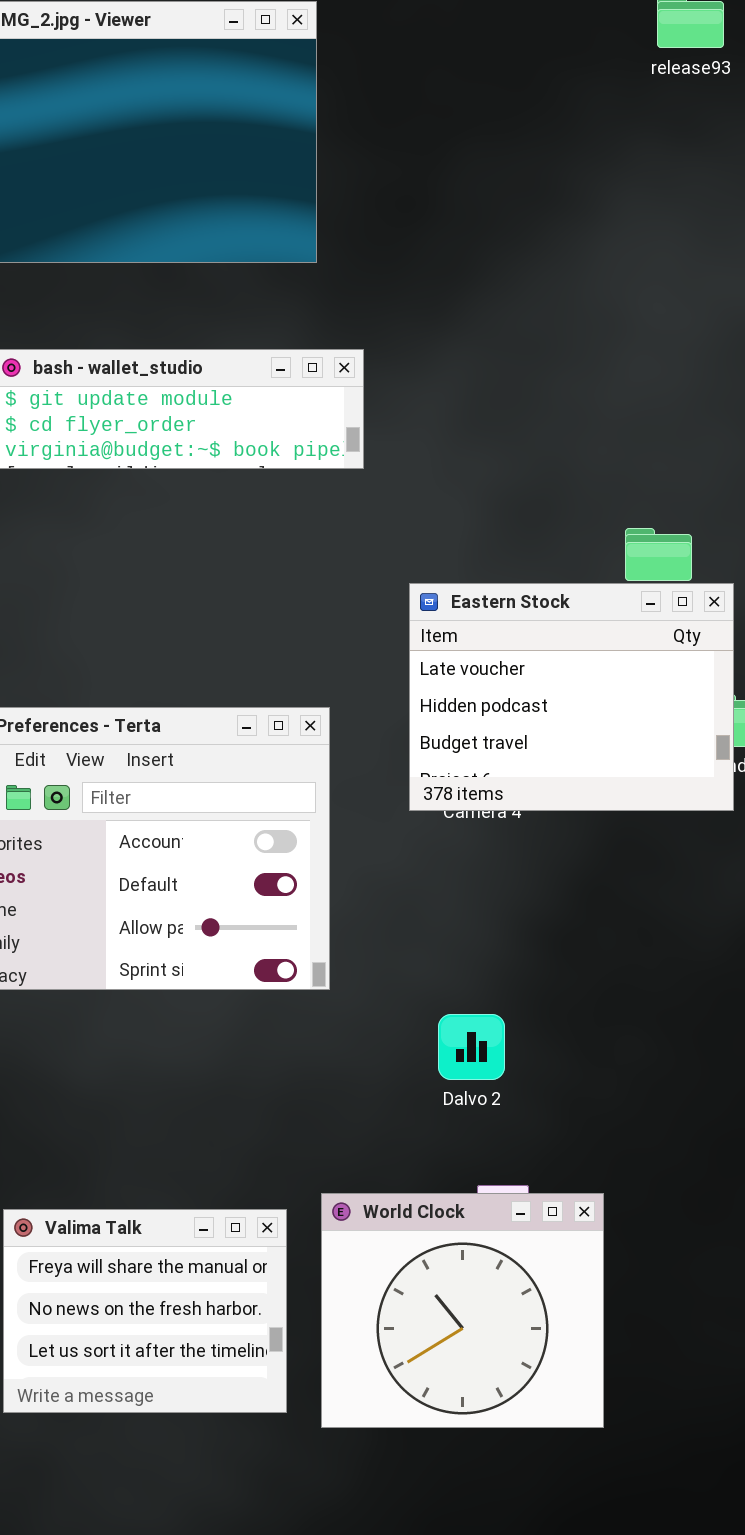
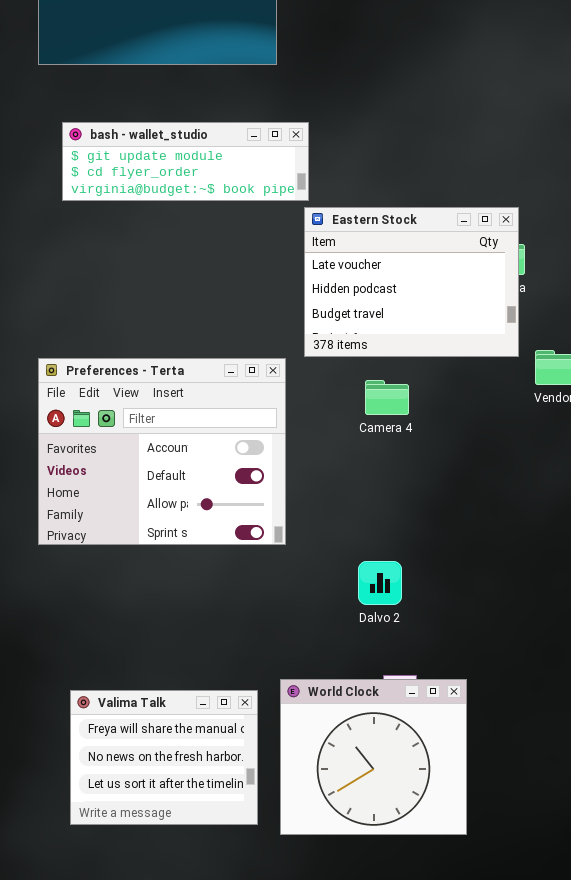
Eastern Stock: [409,583,734,811] -> [304,207,519,357], moved

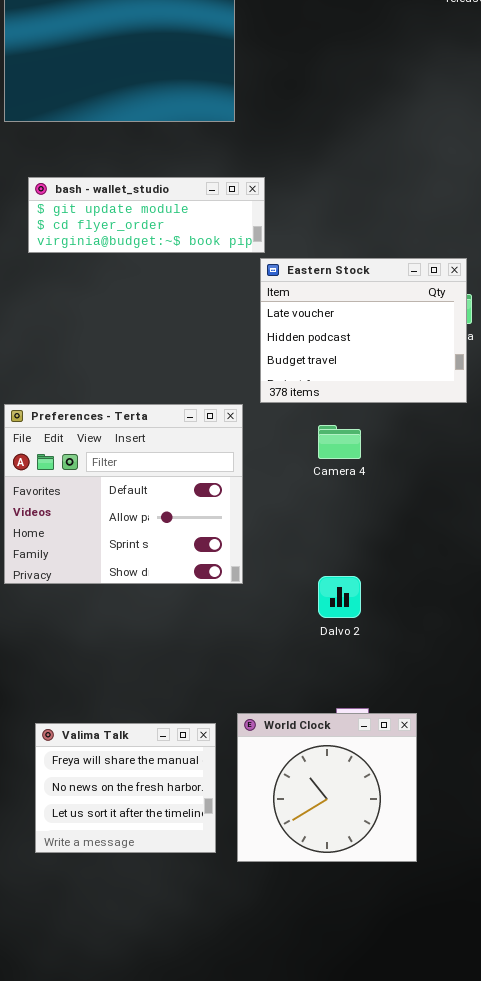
Preferences - Terta: [38,358,286,545] -> [4,404,243,584], scrolled down 1 row
Dalvo 2: [358,561,402,605] -> [318,576,361,618], moved

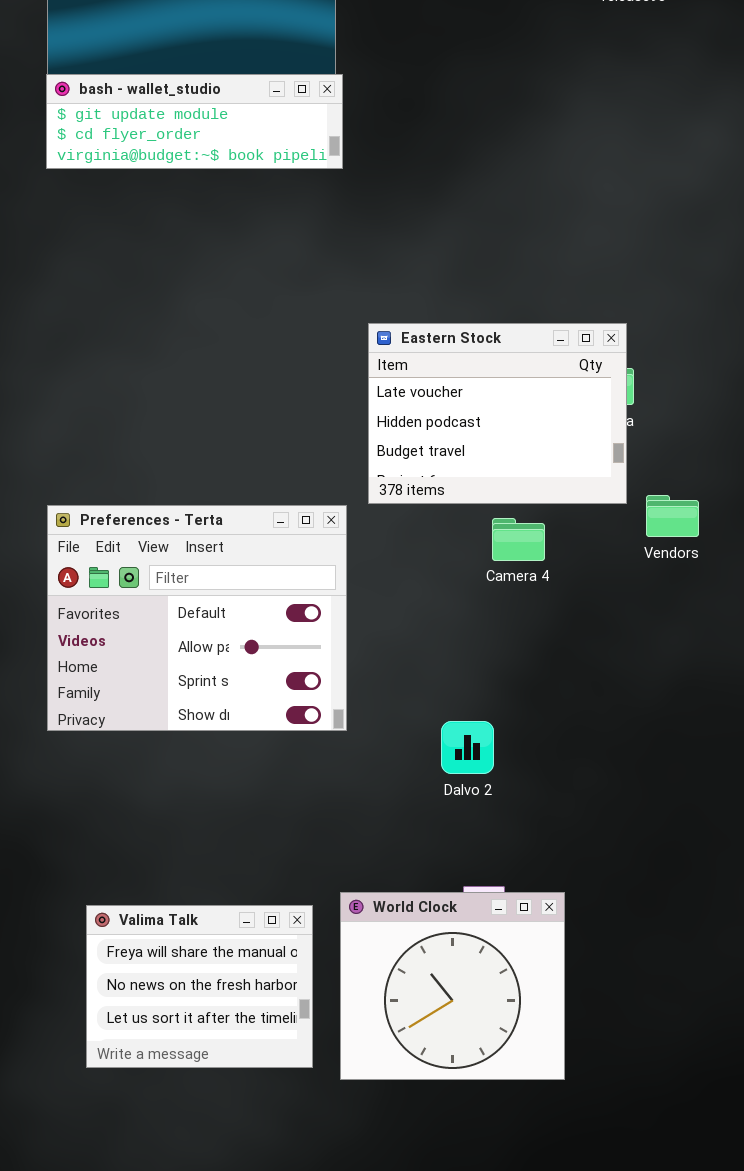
bash - wallet_studio: [28,177,265,253] -> [46,74,343,169], moved
Camera 4: [318,425,361,459] -> [492,518,545,561], moved

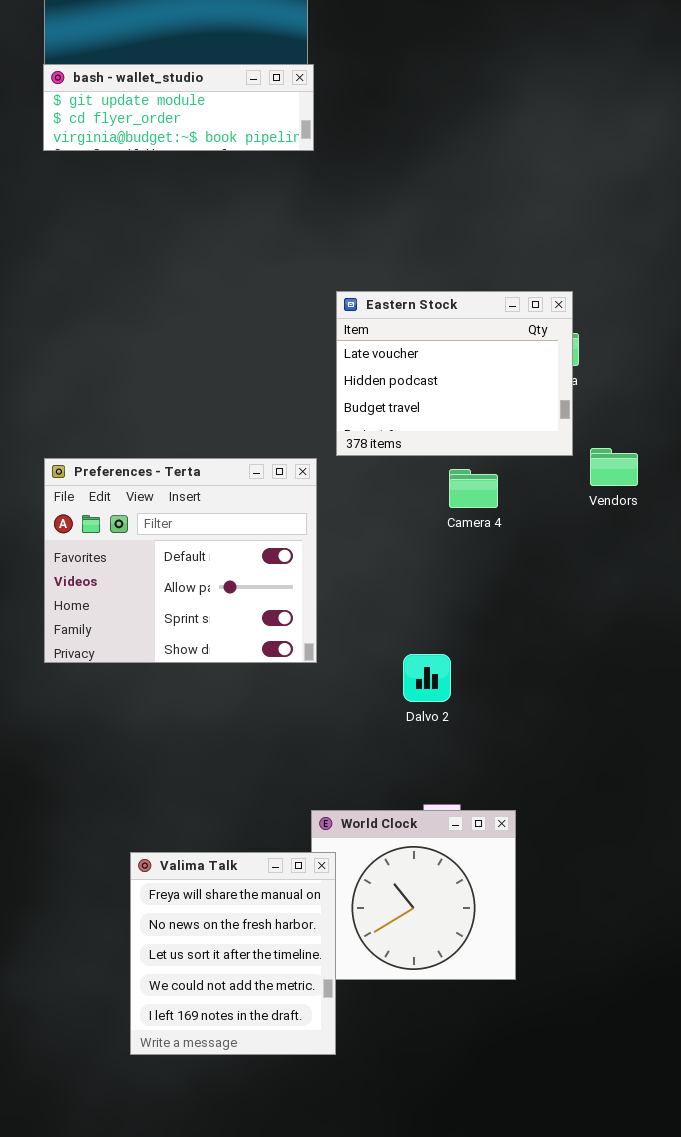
Valima Talk: [86,905,313,1068] -> [130,852,336,1055], moved, resized

